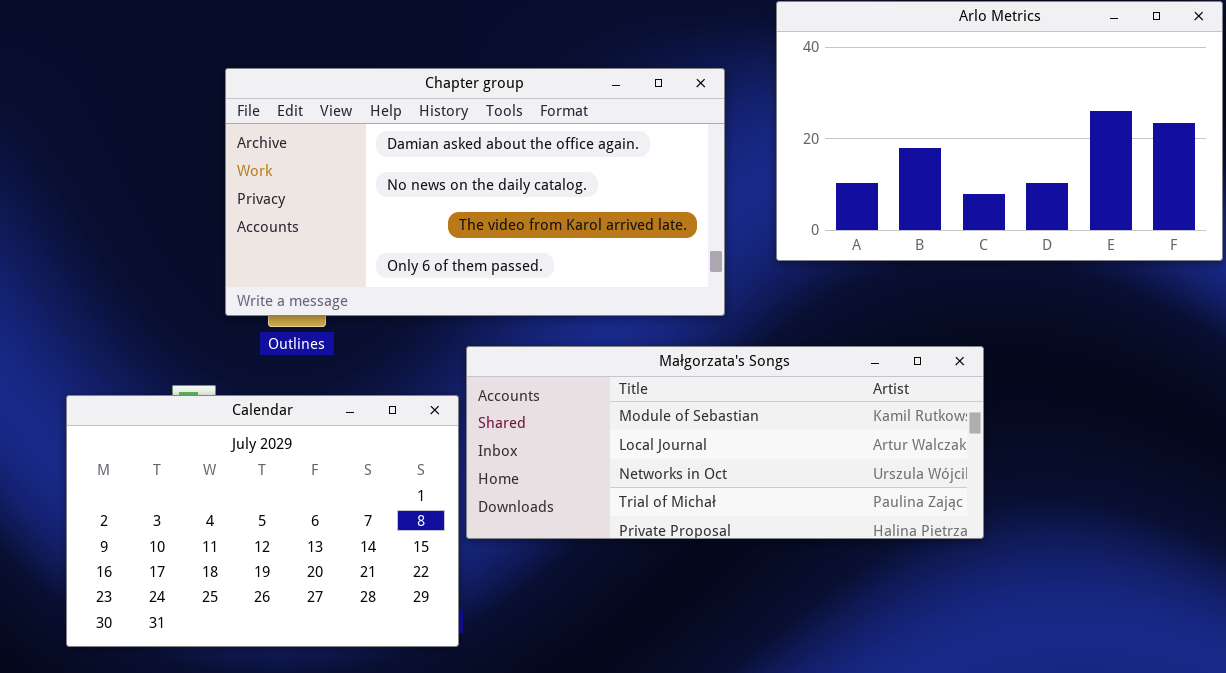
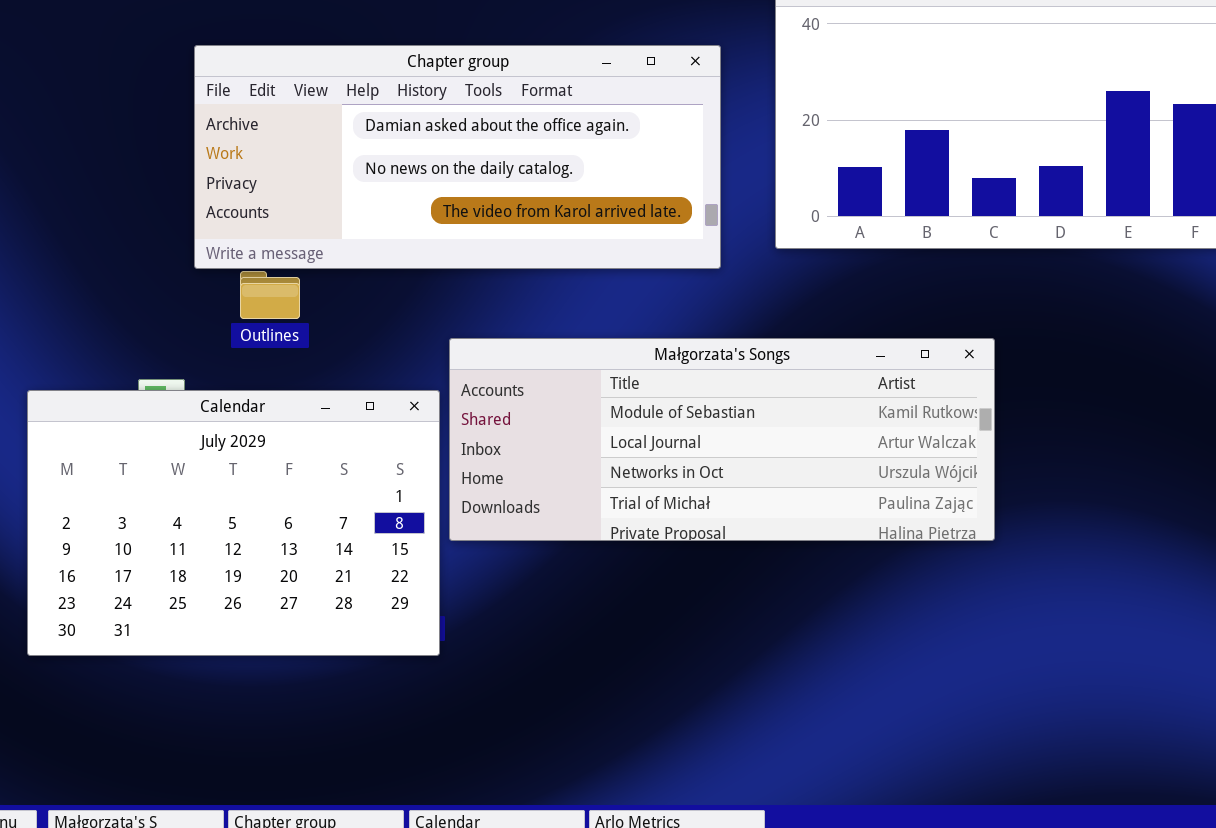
Chapter group: [225,68,725,316] -> [194,45,721,269], resized

